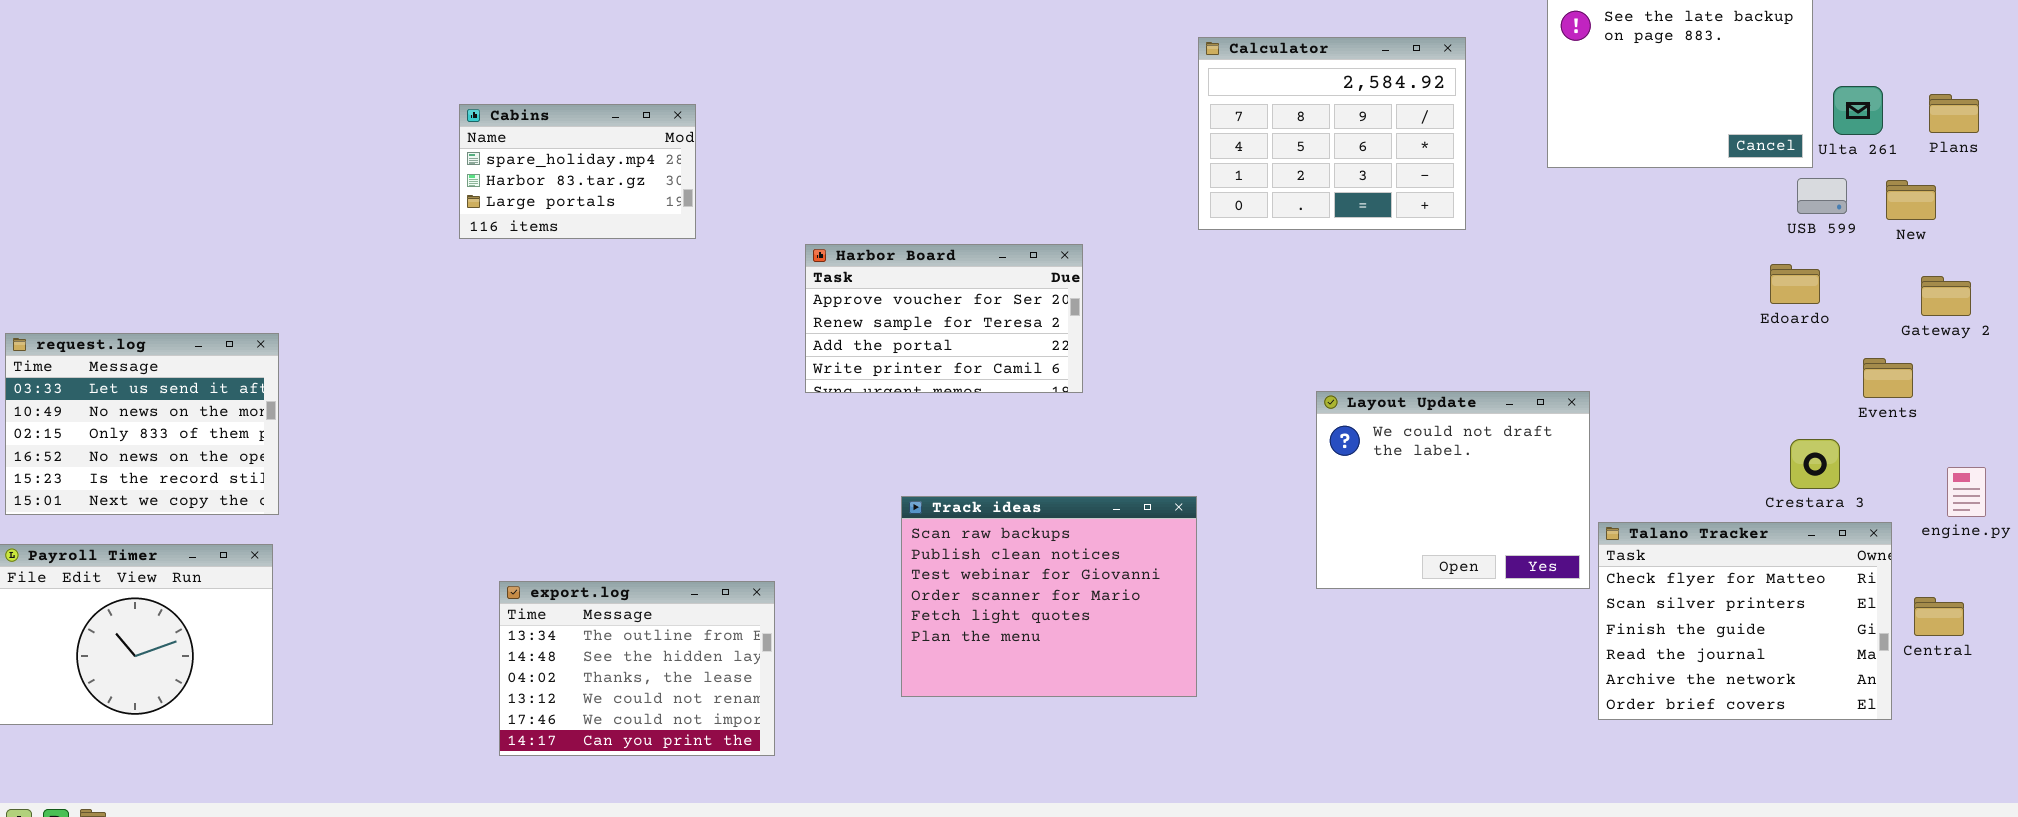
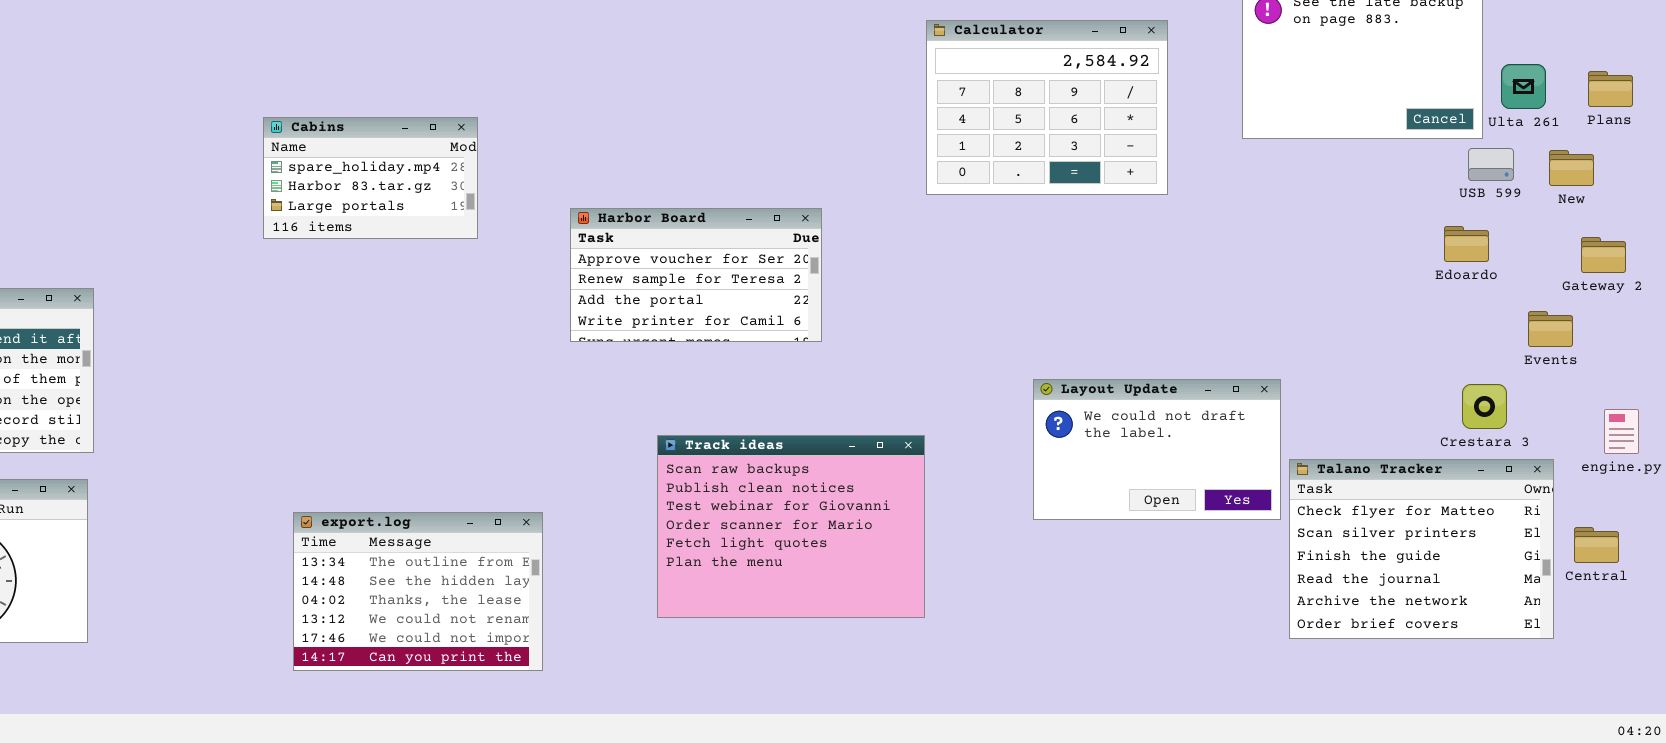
Cabins: [459,104,696,239] -> [263,117,478,239], moved
Layout Update: [1316,391,1590,589] -> [1033,379,1281,520], resized

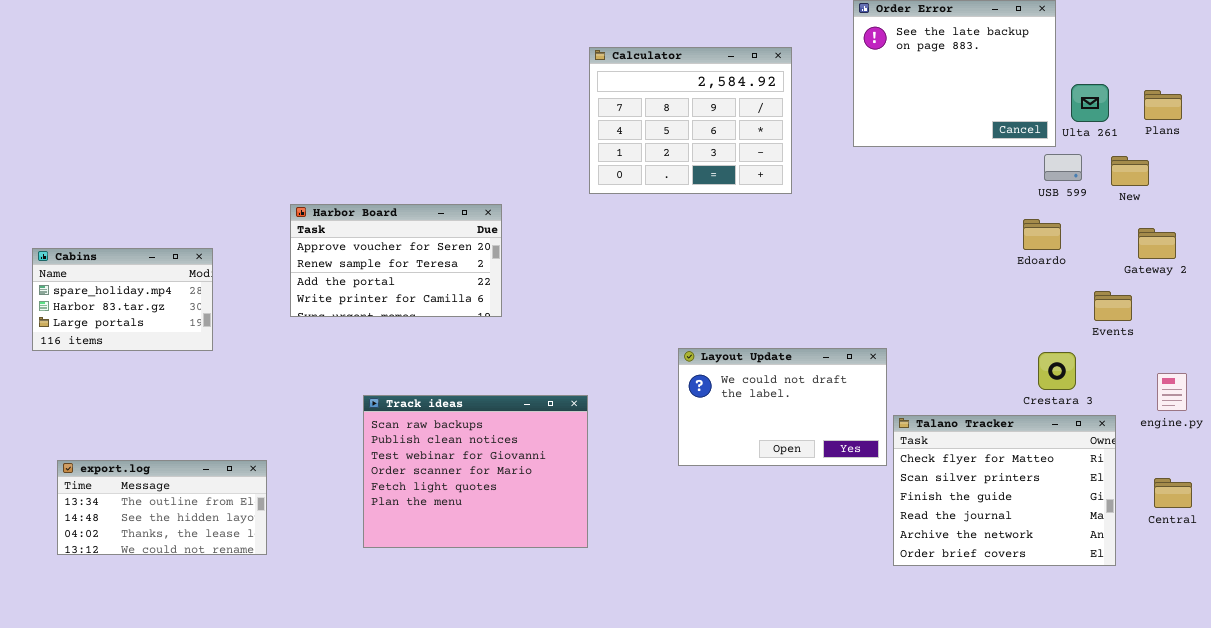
Cabins: [263,117,478,239] -> [32,248,213,351], moved
export.log: [293,512,543,671] -> [57,460,267,555], resized
Central: [1574,527,1619,563] -> [1154,478,1192,508], moved

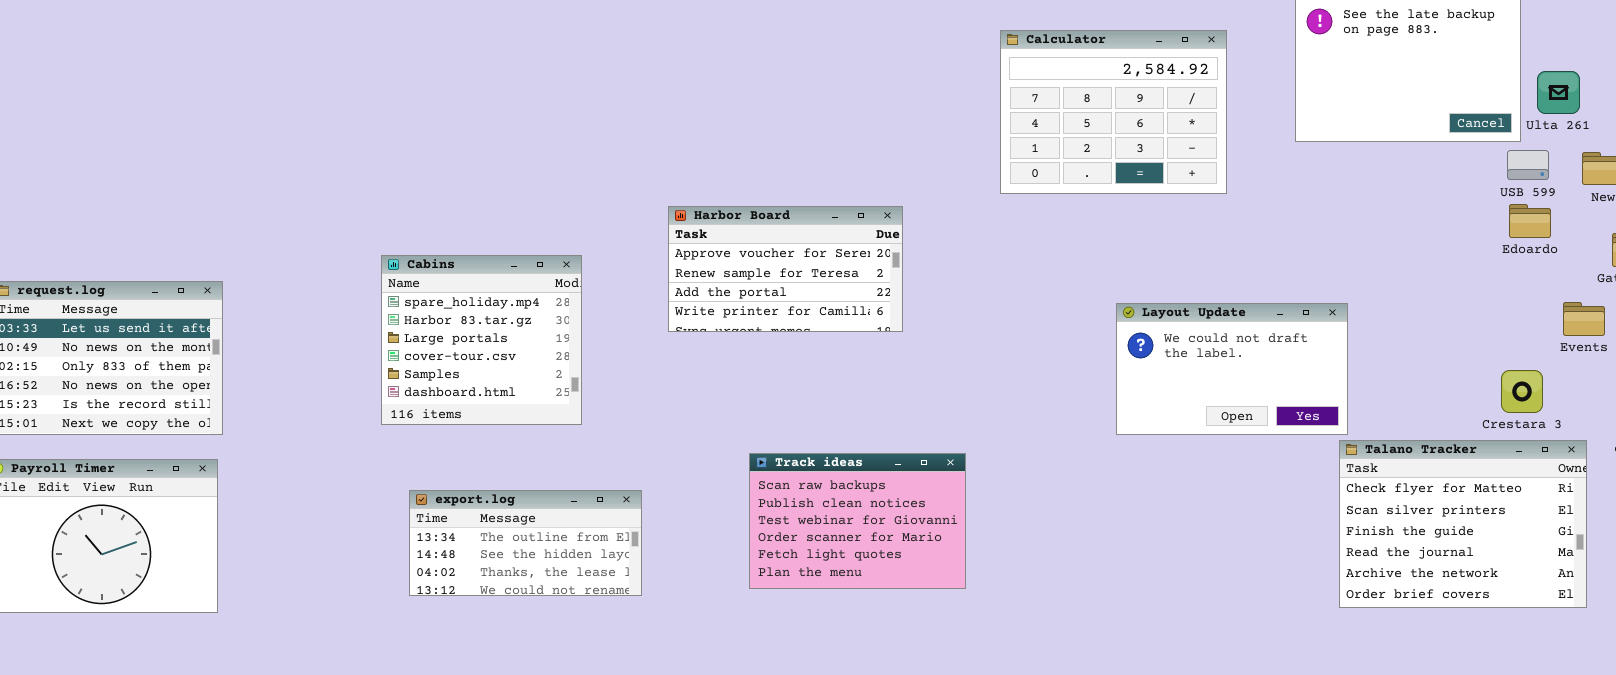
Edoardo: [1023,219,1061,250] -> [1509,204,1551,238], moved
Cabins: [32,248,213,351] -> [381,255,582,425], resized
Layout Update: [678,348,887,466] -> [1116,303,1348,435], moved
Track ideas: [363,395,588,548] -> [749,453,966,589], resized

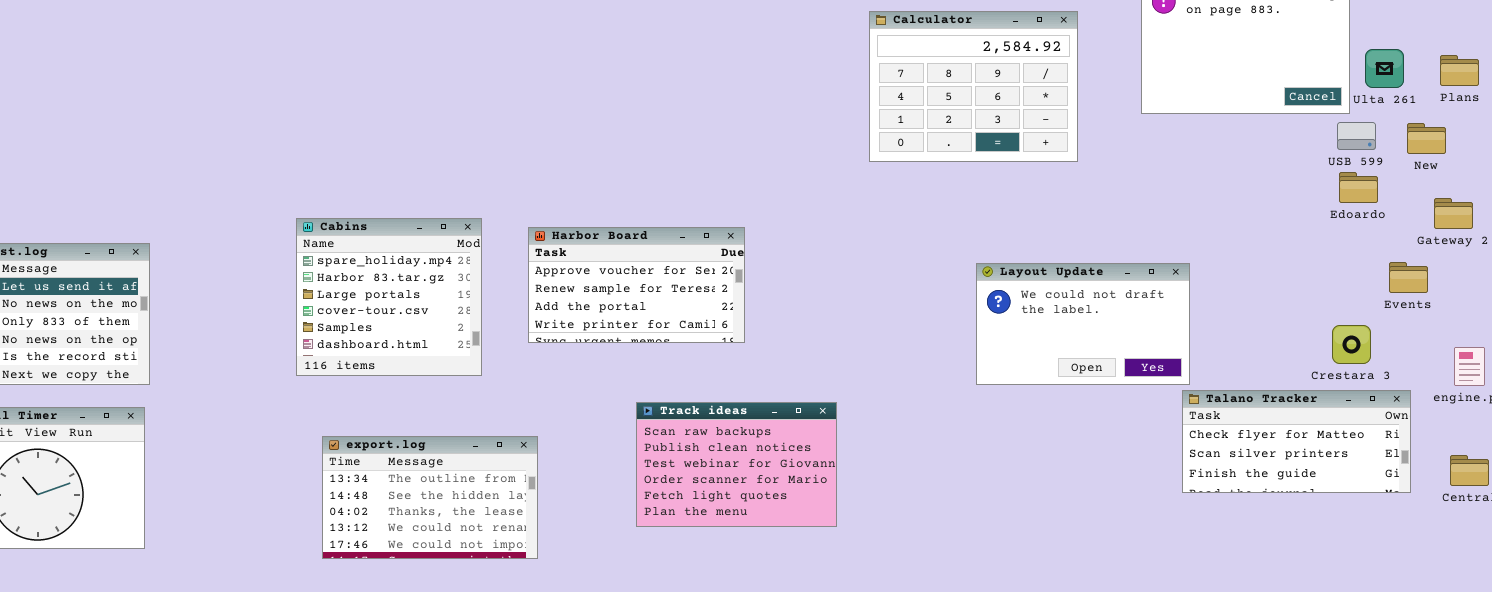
Harbor Board: [668,206,903,332] -> [528,227,745,343], moved
Talano Tracker: [1339,440,1587,608] -> [1182,390,1411,493], resized
export.log: [409,490,642,596] -> [322,436,538,559], resized

